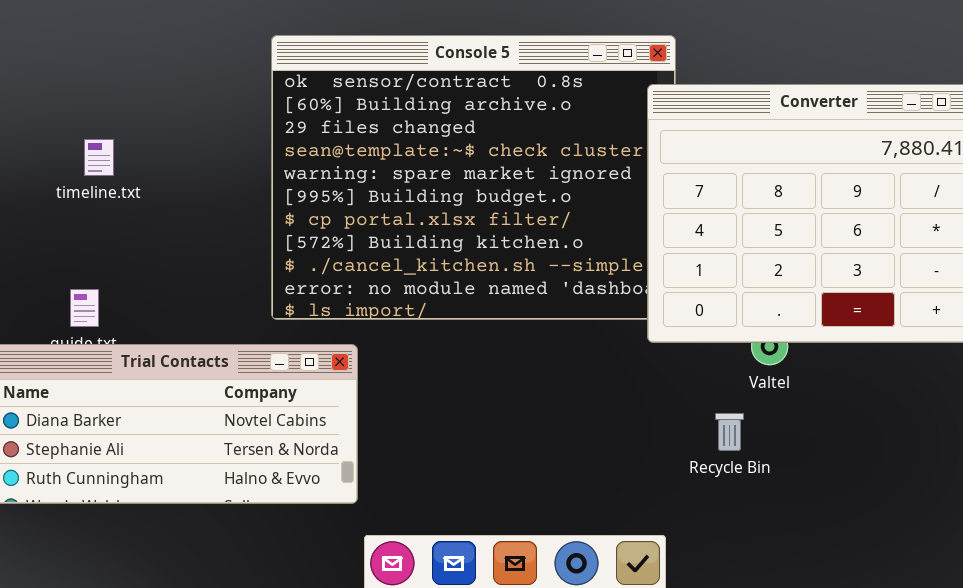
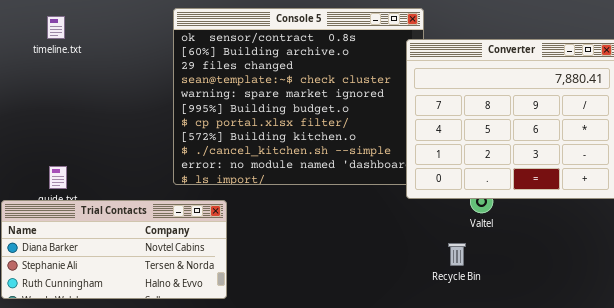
timeline.txt: [84,139,114,176] -> [47,16,65,39], moved

